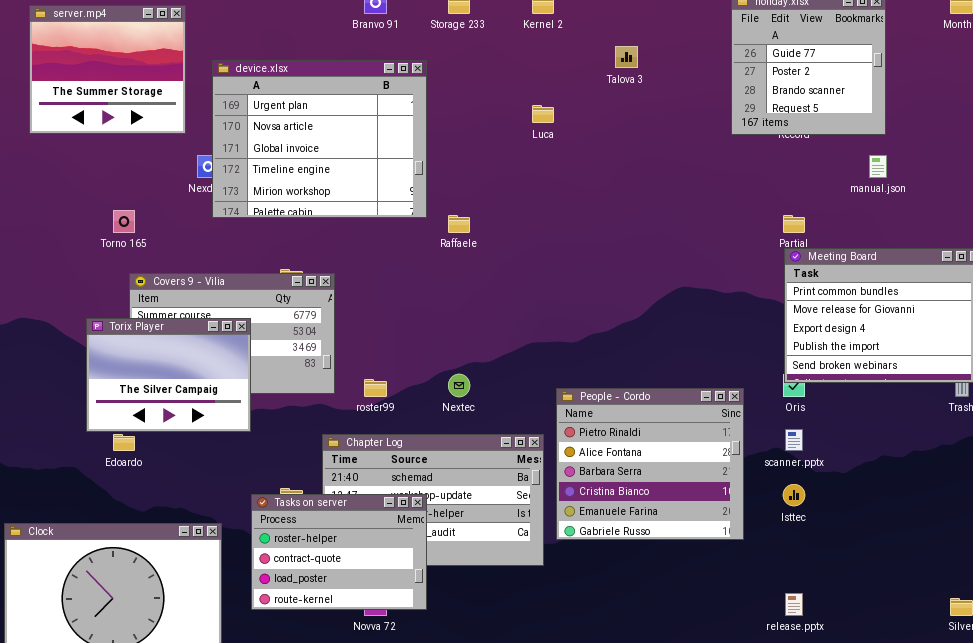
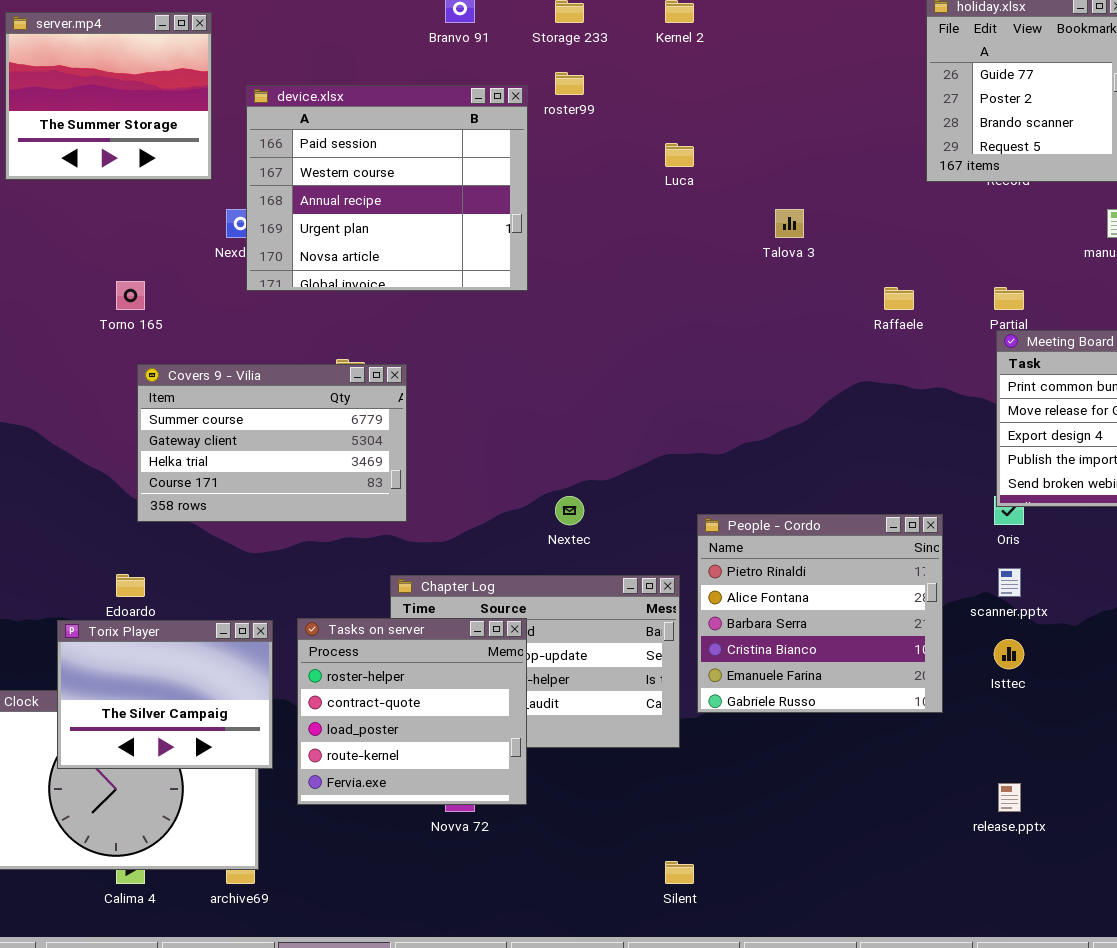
Talova 3: [615,46,638,68] -> [775,209,804,238], moved
device.xlsx: [212,60,427,218] -> [246,85,528,291], scrolled up 3 rows
Raffaele: [448,215,470,233] -> [884,287,914,310], moved
Torix Player: [86,318,251,432] -> [57,620,273,769], moved
roster99: [364,379,387,397] -> [555,72,584,95], moved
Tasks on server: [251,494,427,610] -> [297,618,527,805], resized

